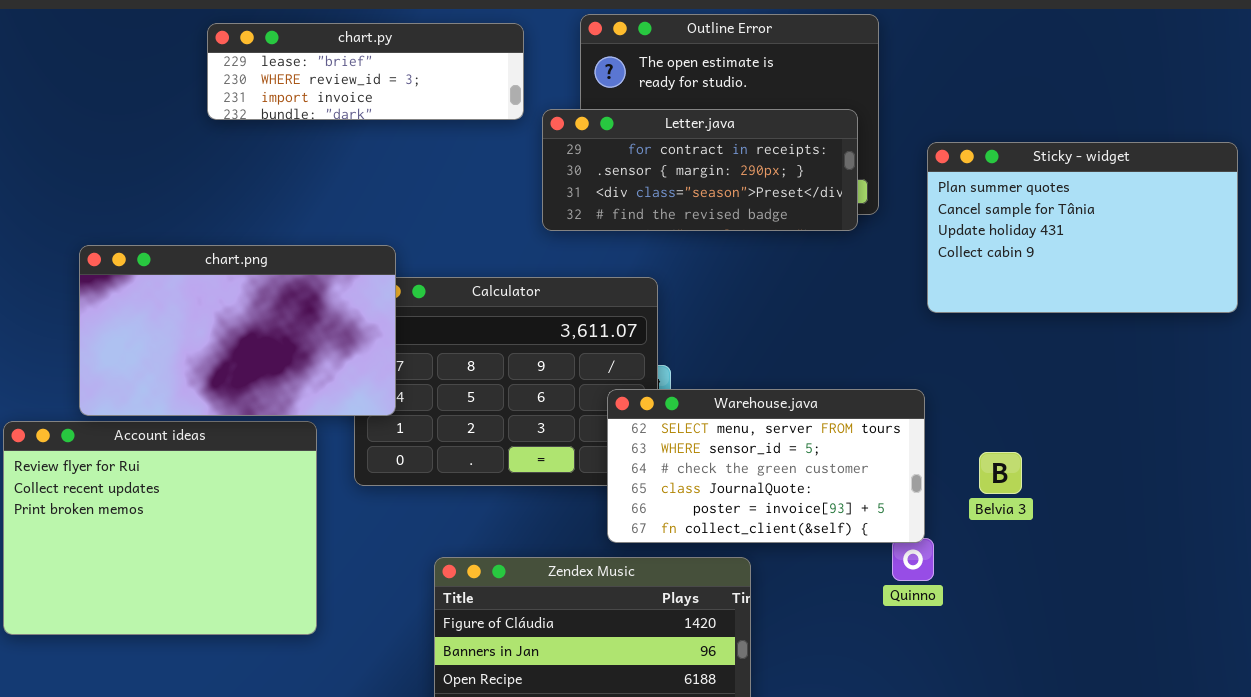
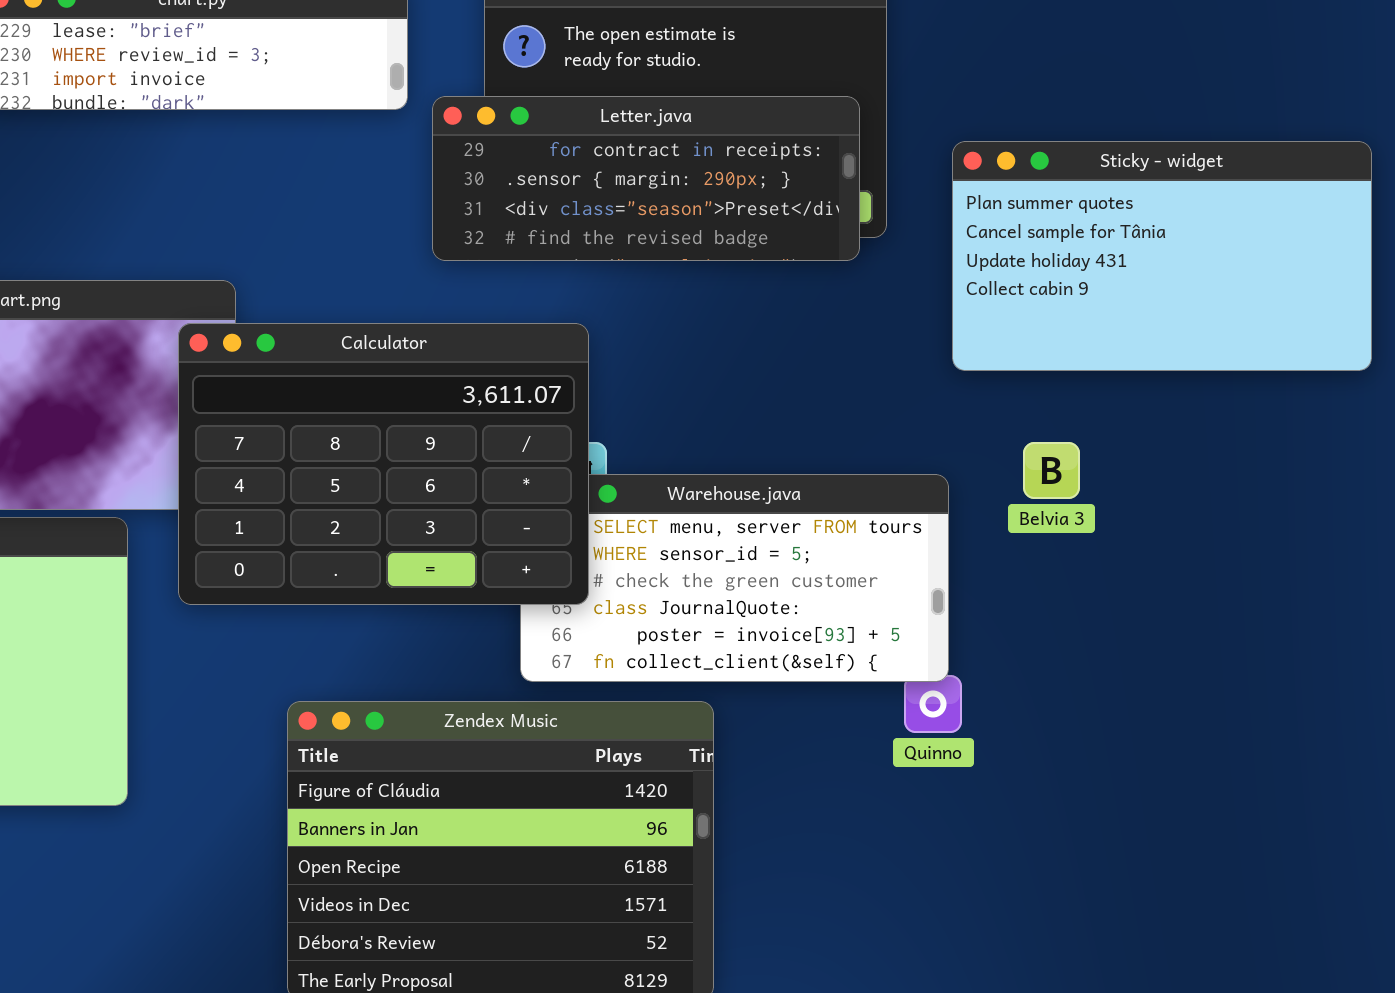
Calculator: [354,277,658,486] -> [178,323,589,605], raised
Belvia 3: [979,452,1022,494] -> [1023,442,1080,499], moved

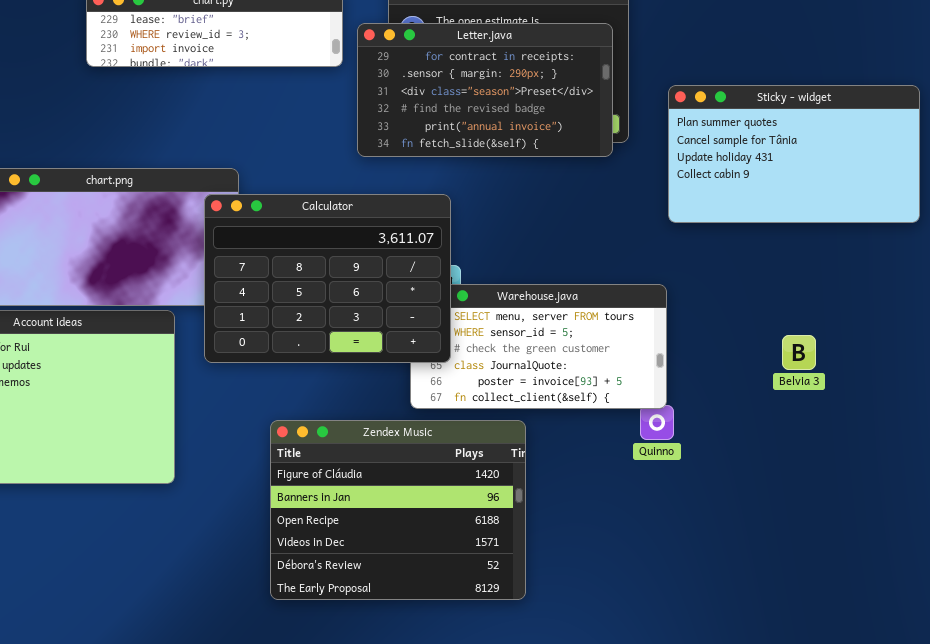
Letter.java: [432,96,860,261] -> [357,23,613,157], resized
Belvia 3: [1023,442,1080,499] -> [782,335,816,370], moved

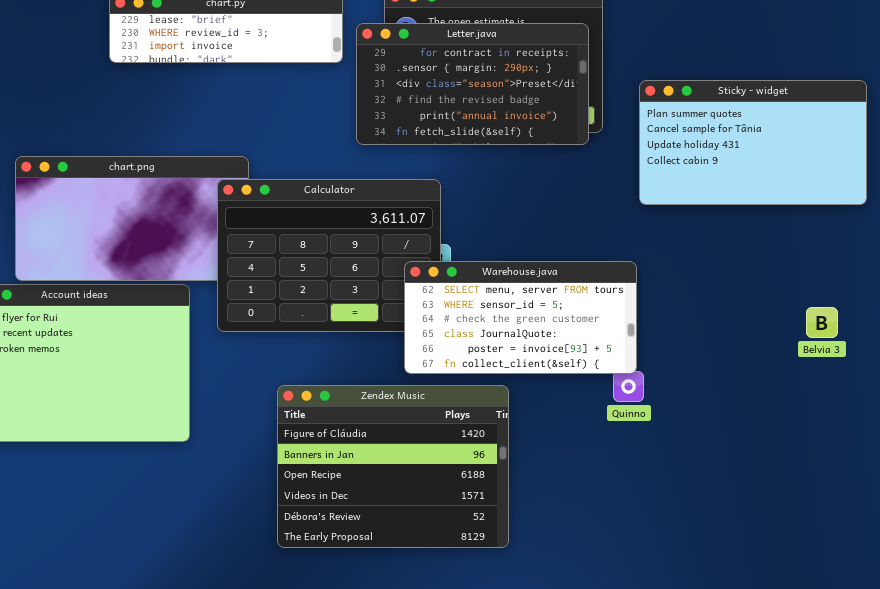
Warehouse.java: [410,284,667,409] -> [404,261,637,374], raised
Belvia 3: [782,335,816,370] -> [806,307,838,338], moved

